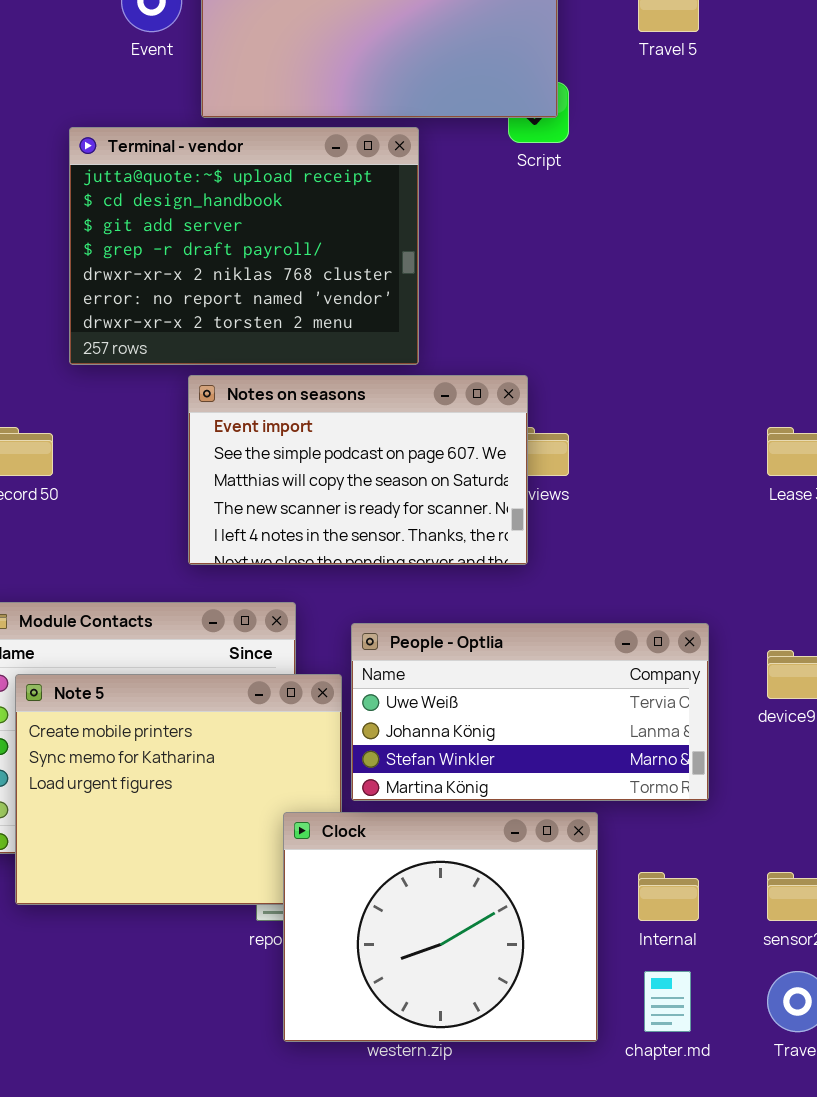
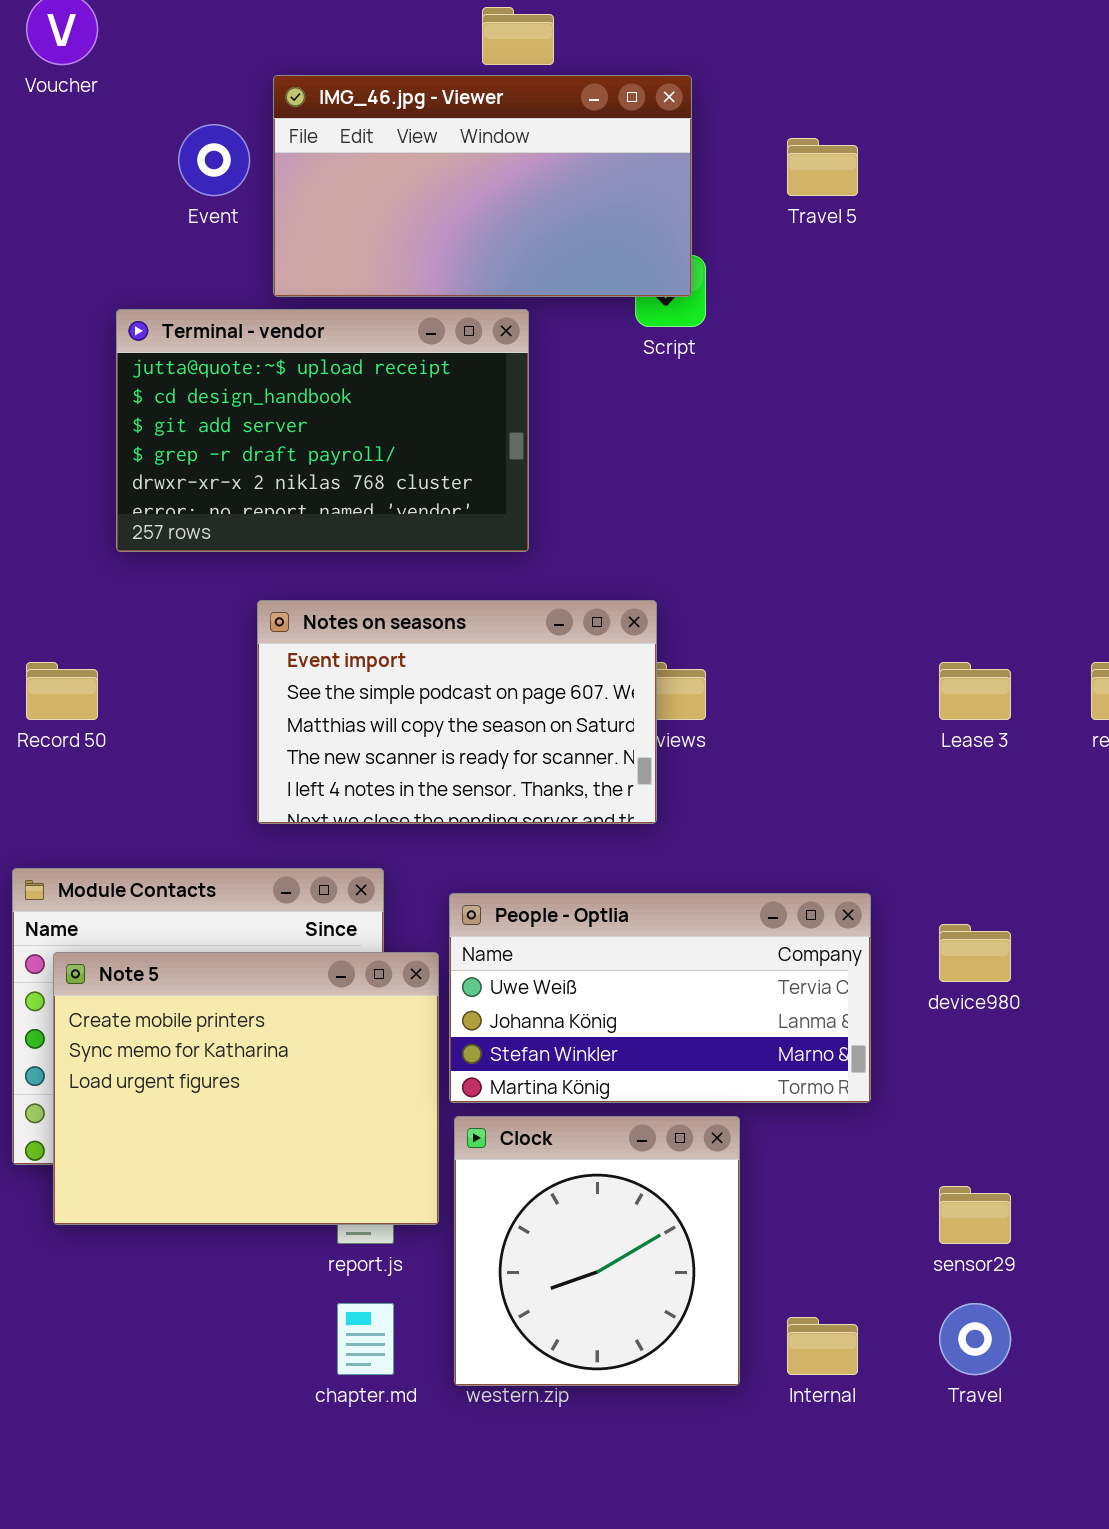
Terminal - vendor: [69,127,419,365] -> [116,309,529,552], resized
Clock: [283,812,598,1042] -> [454,1116,740,1386], resized
Internal: [638,872,699,921] -> [787,1317,858,1375], moved
chapter.md: [644,971,691,1032] -> [337,1303,394,1375], moved

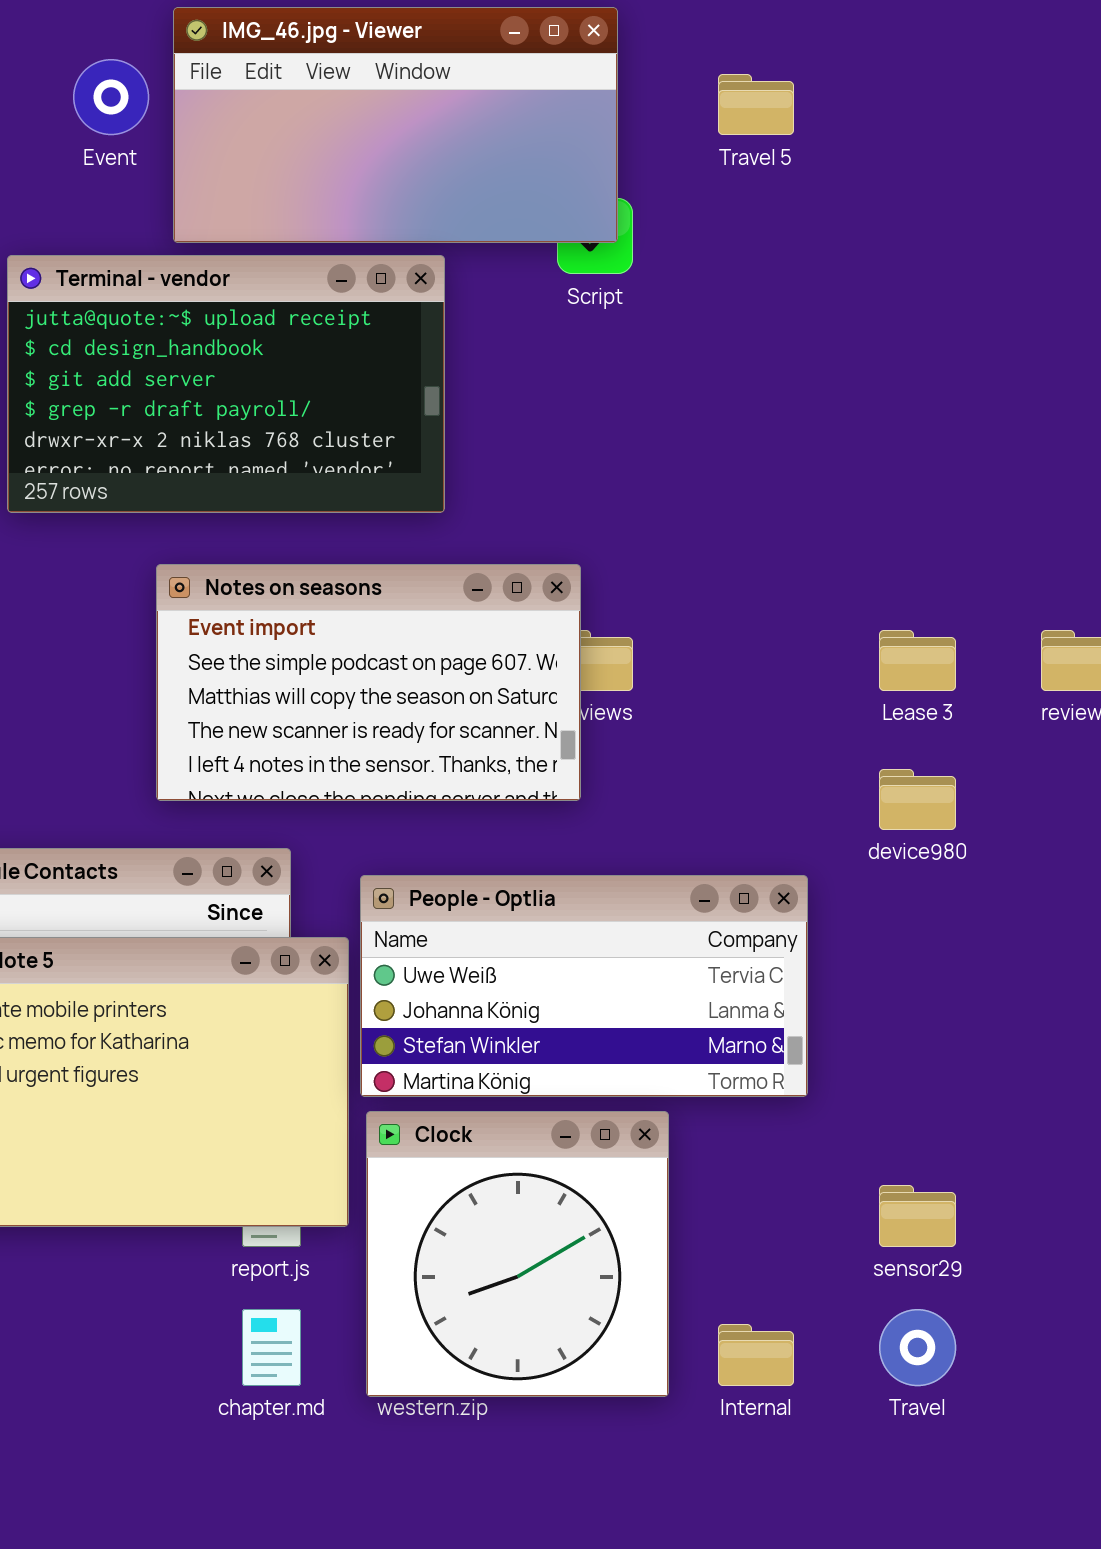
device980: [939,924,1011,982] -> [879,769,956,830], moved

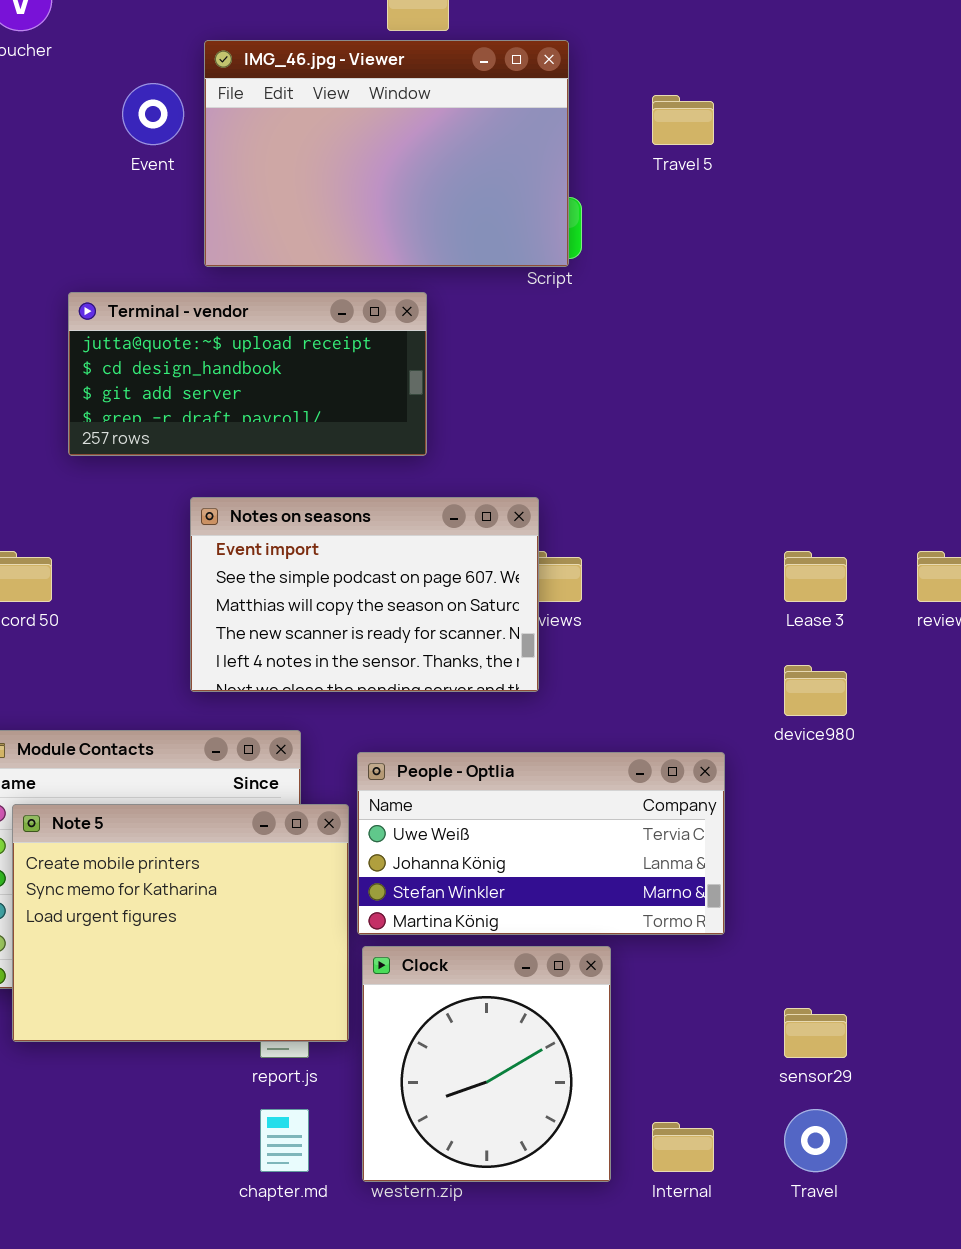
IMG_46.jpg - Viewer: [173,7,618,243] -> [204,40,569,267], resized
Terminal - vendor: [7,255,445,513] -> [68,292,427,456], resized

